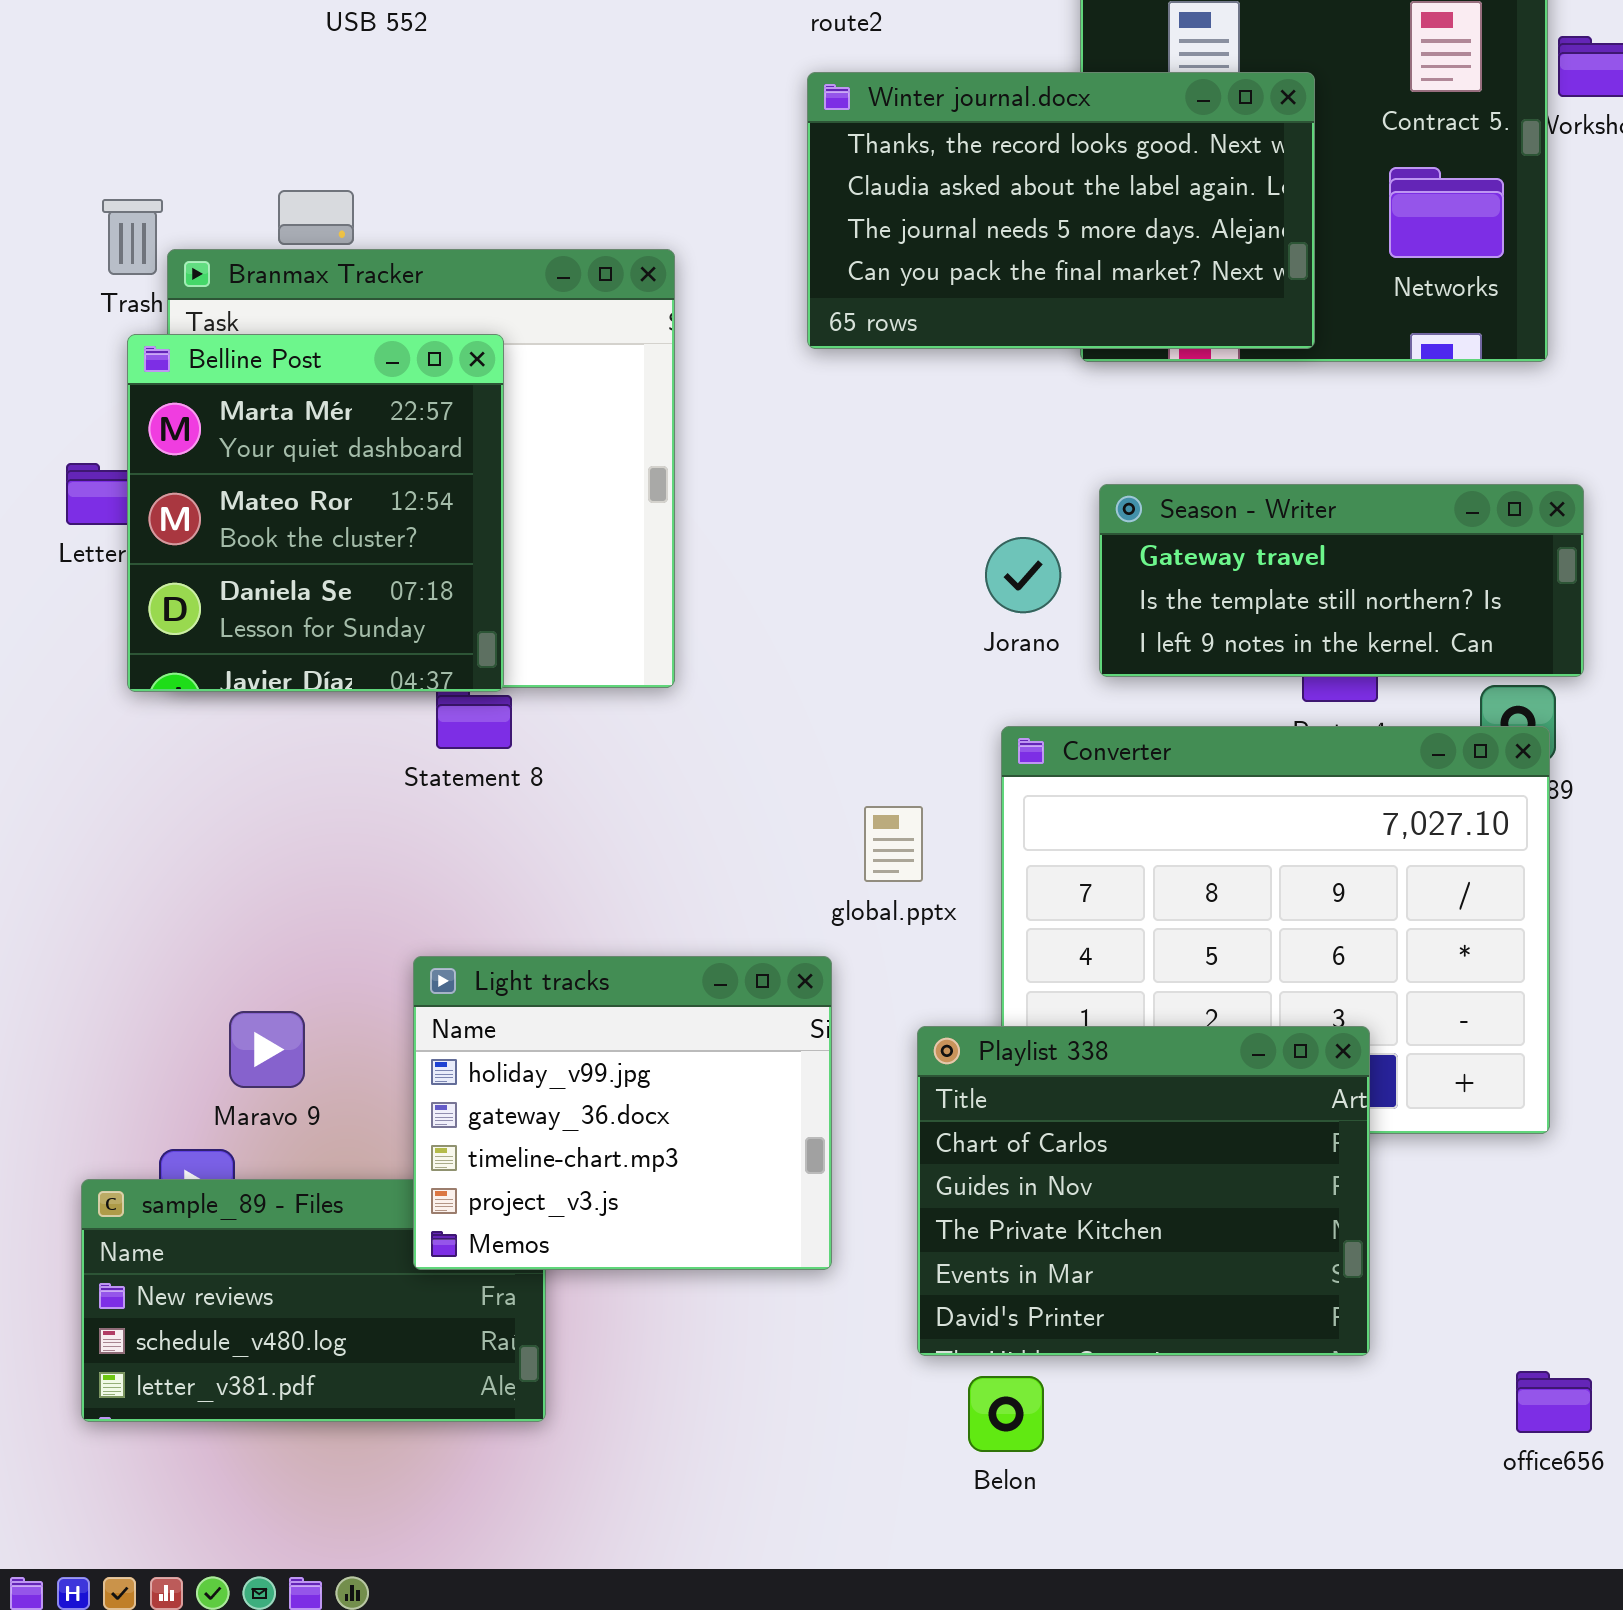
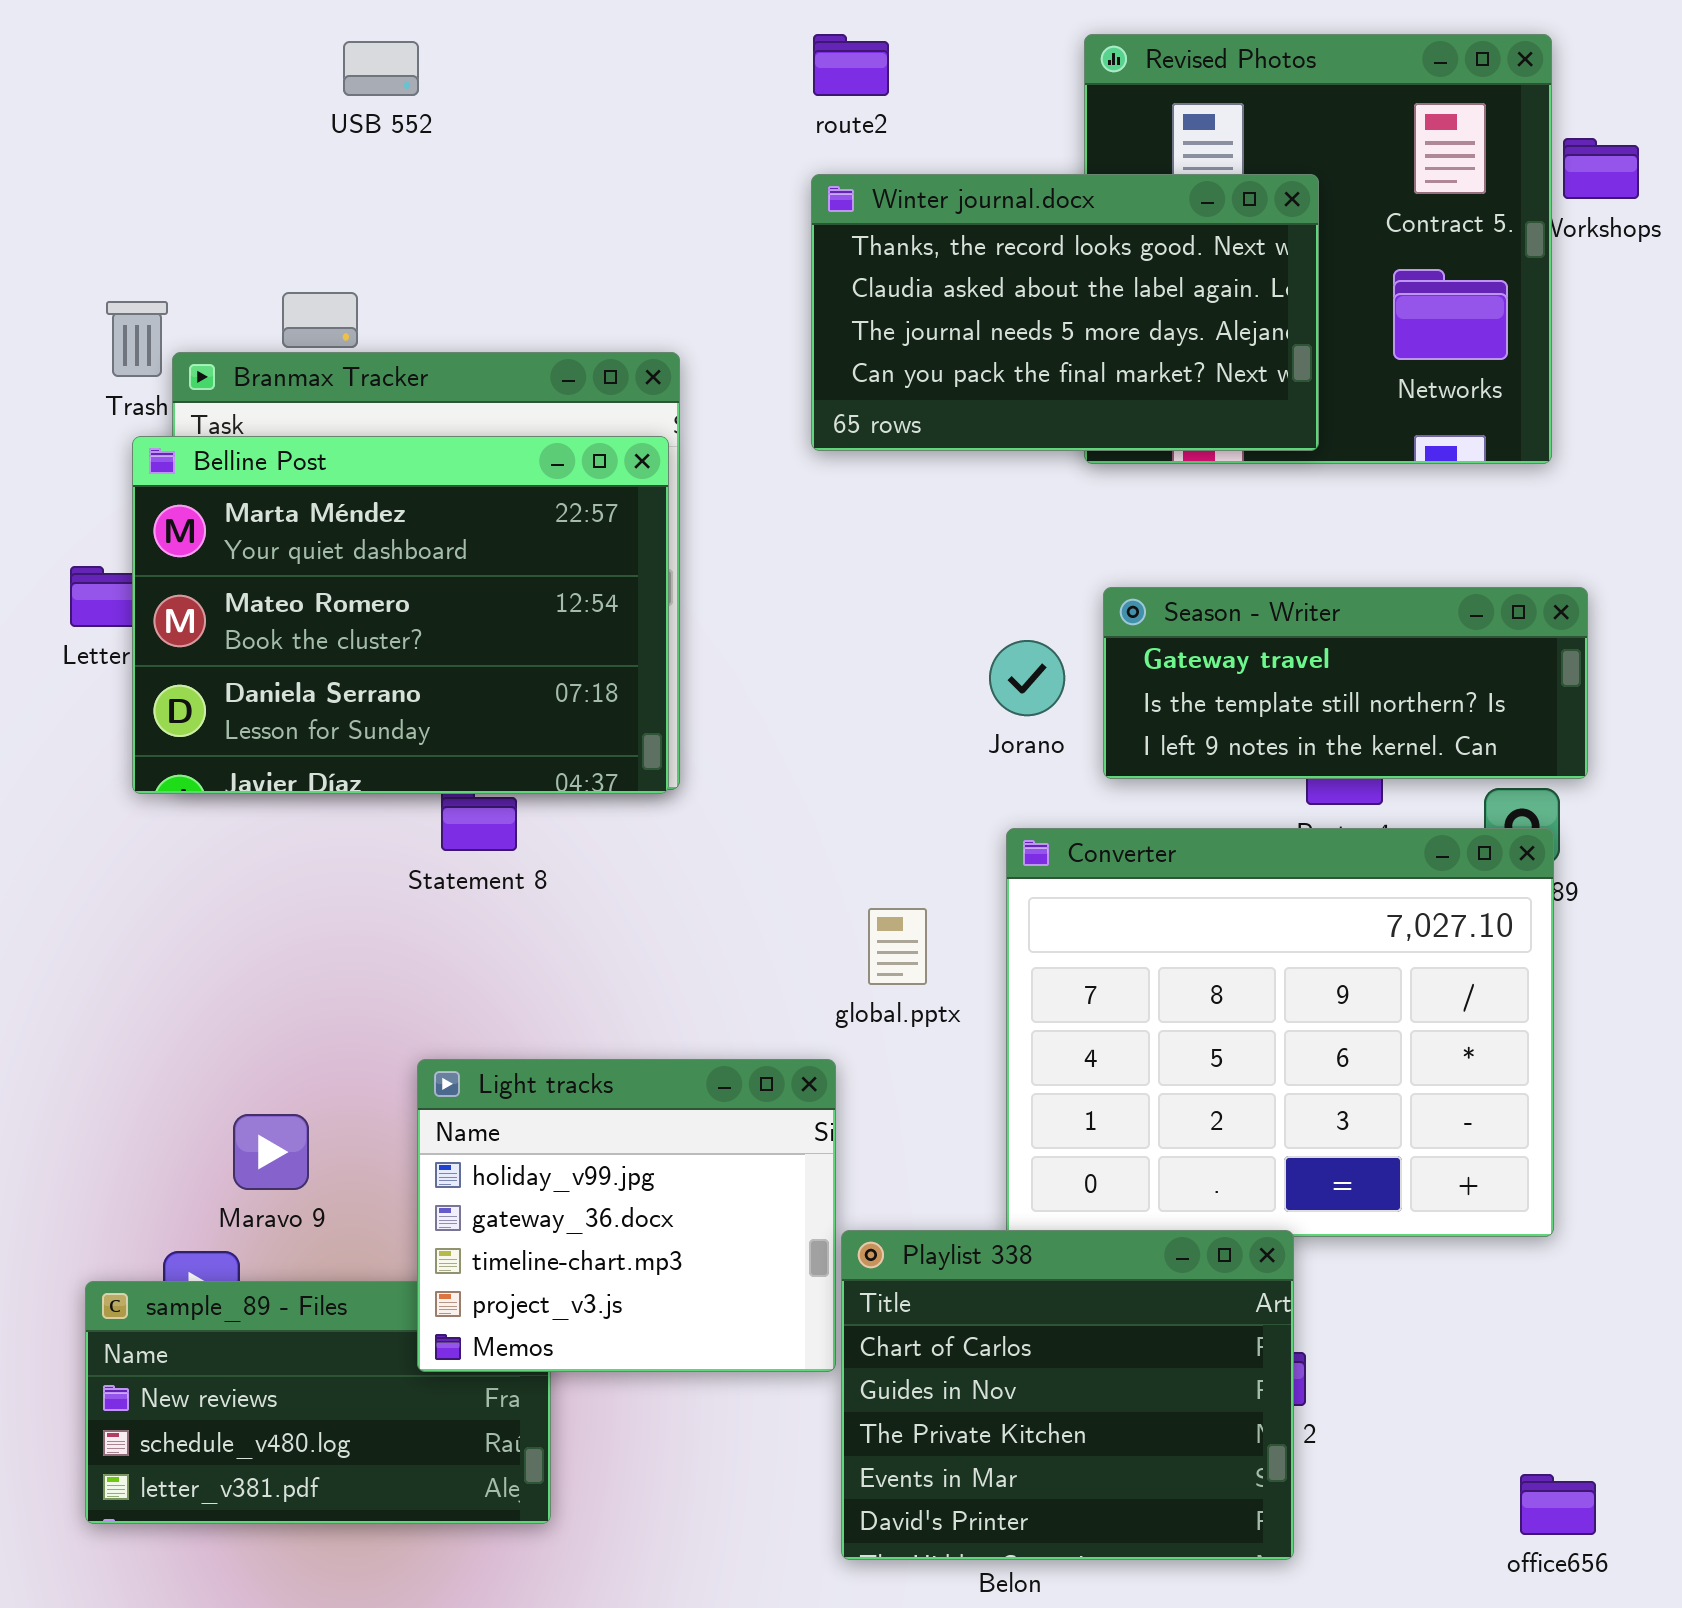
Belline Post: [127,334,504,692] -> [132,436,669,794], resized
Playlist 338: [917,1026,1370,1356] -> [841,1230,1294,1560], moved

